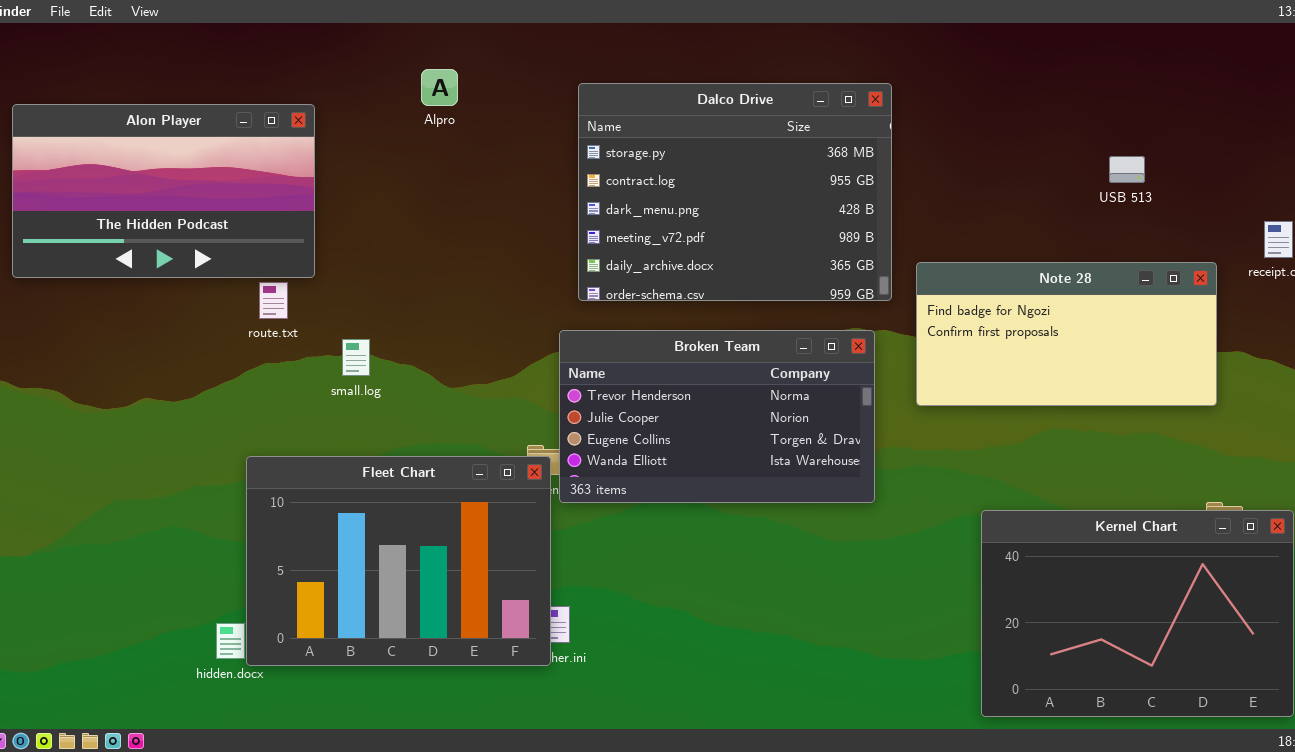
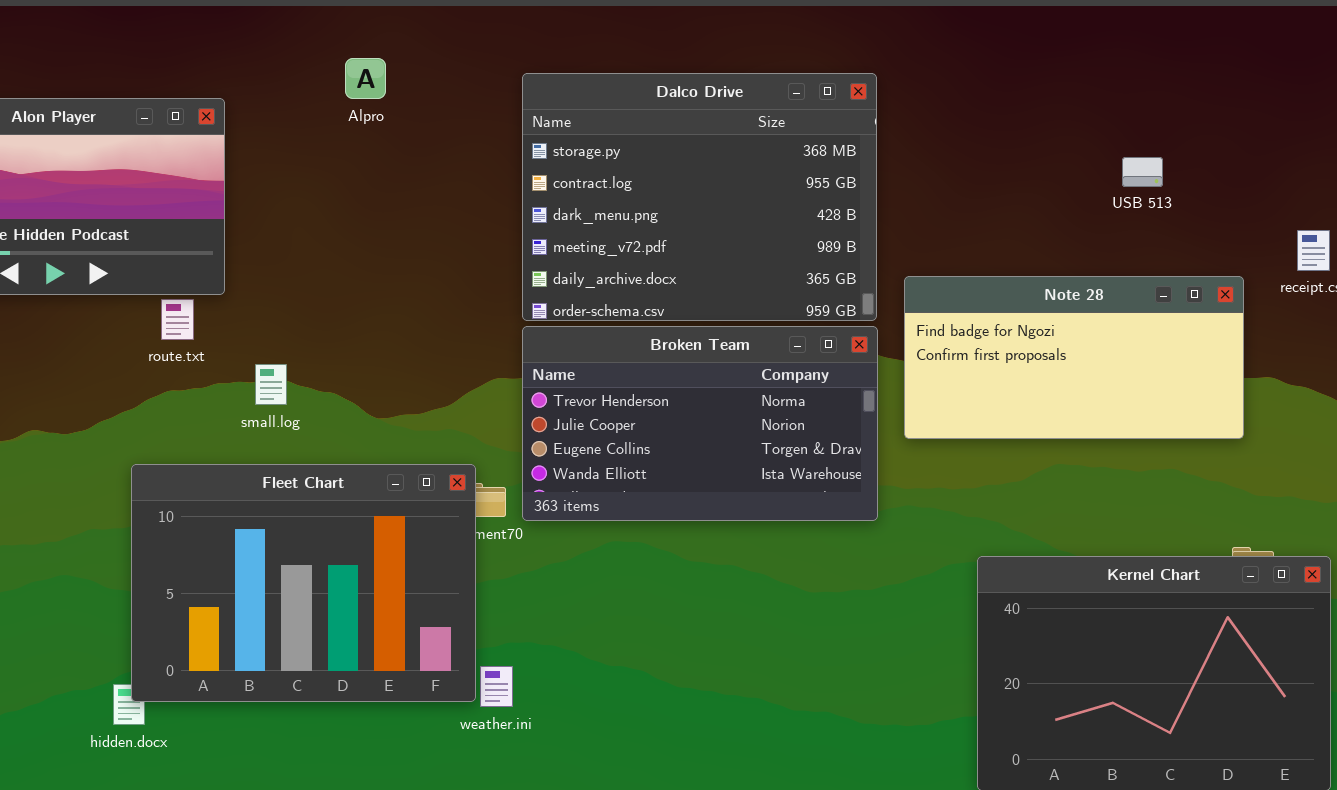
Broken Team: [559,330,875,503] -> [522,326,878,521], moved
Fleet Chart: [246,456,551,666] -> [131,464,476,702], moved

